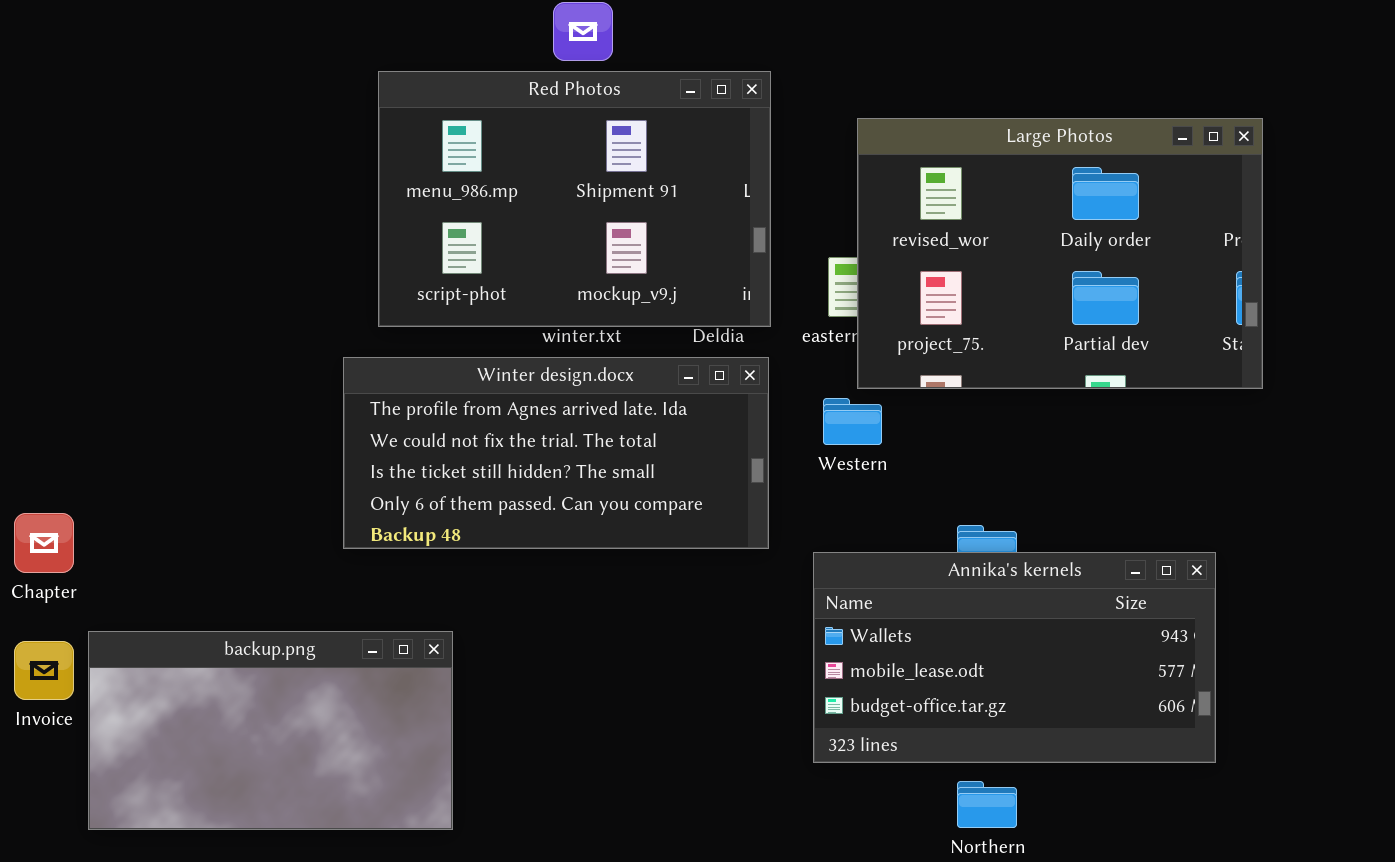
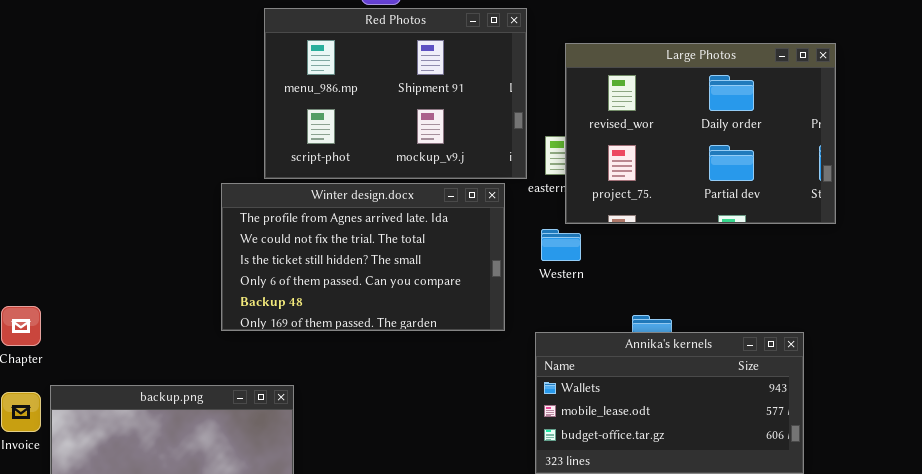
Red Photos: [378,71,771,327] -> [264,8,527,179], moved
Winter design.docx: [343,357,769,549] -> [221,183,505,331], resized

